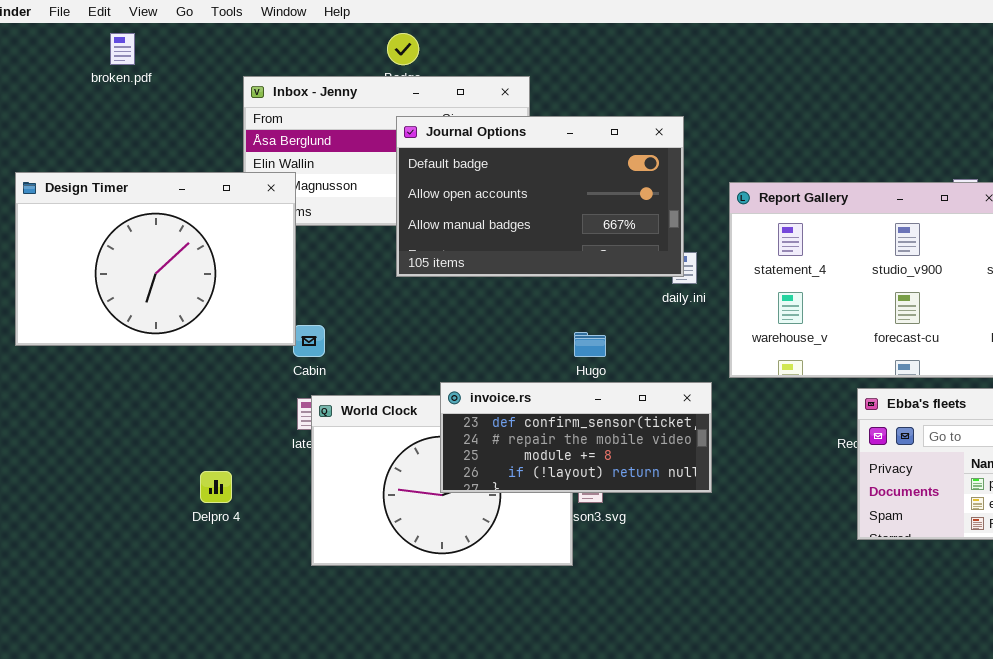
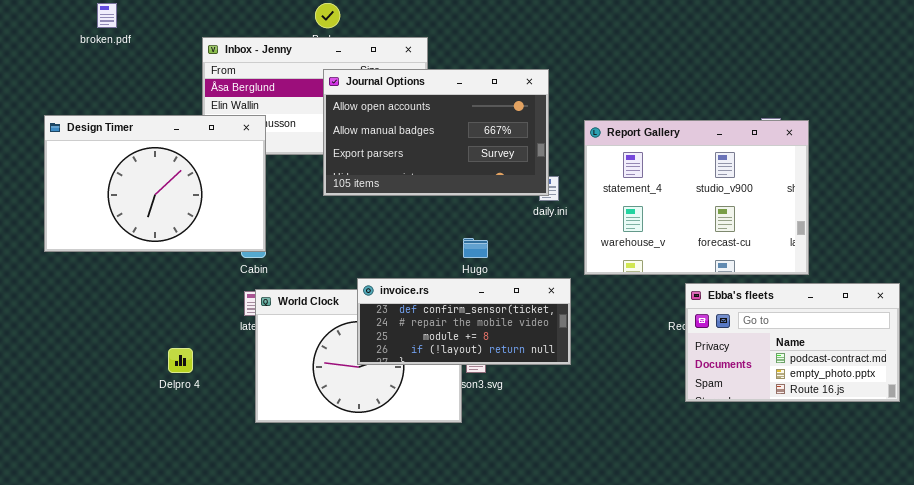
Journal Options: [396,116,684,277] -> [323,69,549,196], scrolled down 1 row
Design Timer: [15,172,296,346] -> [44,115,266,252], moved

